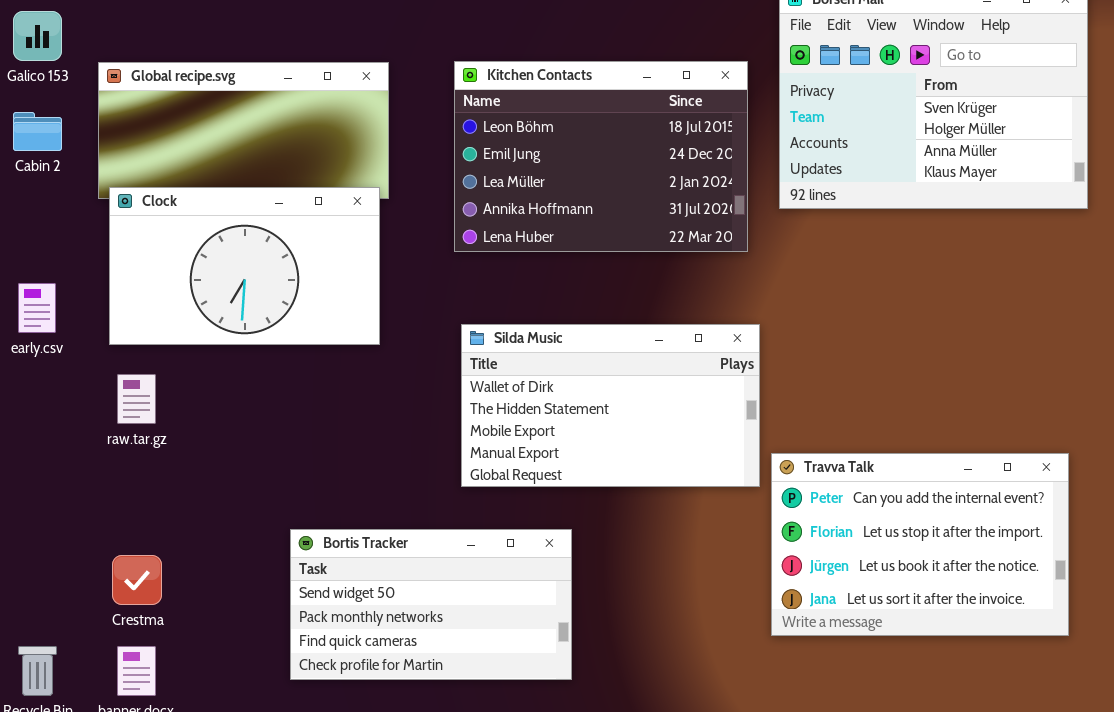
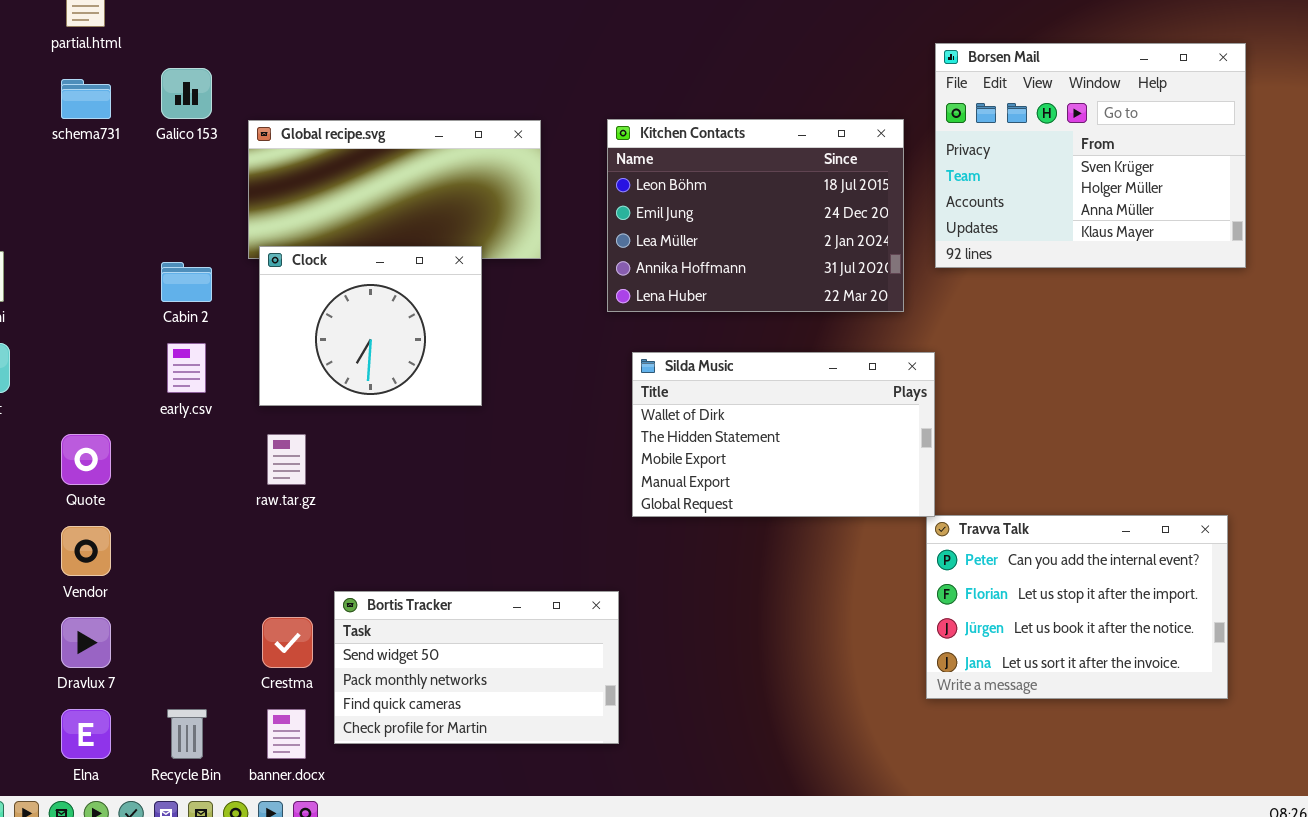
Cabin 2: [13,112,62,151] -> [161,262,212,302], moved
Clock: [109,187,380,345] -> [259,246,482,406], resized
Silda Music: [461,324,760,487] -> [632,352,935,517], moved
Bortis Tracker: [290,529,572,680] -> [334,591,619,744], moved

